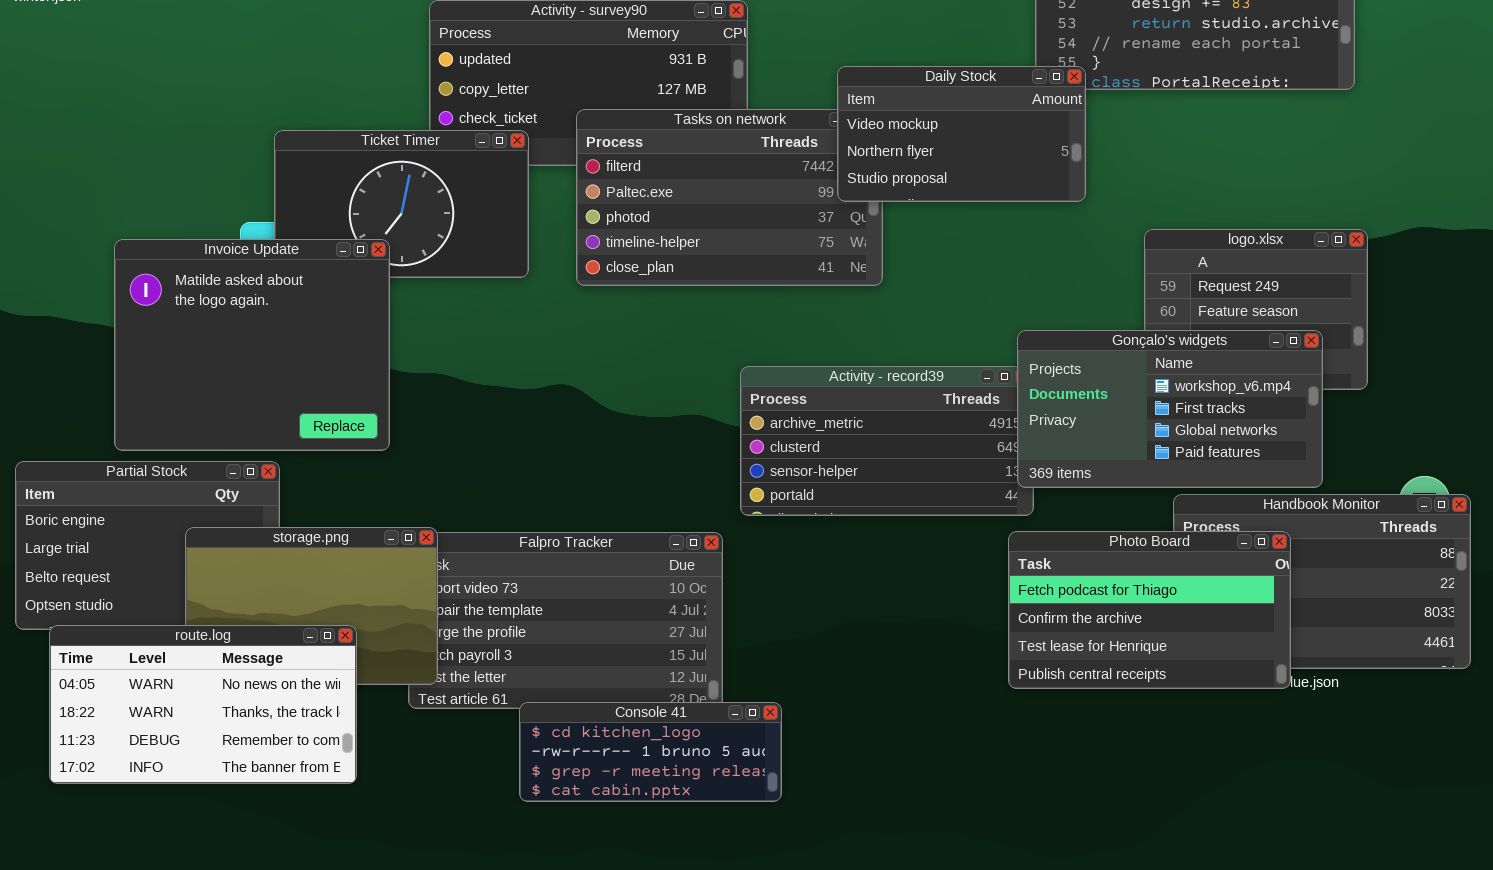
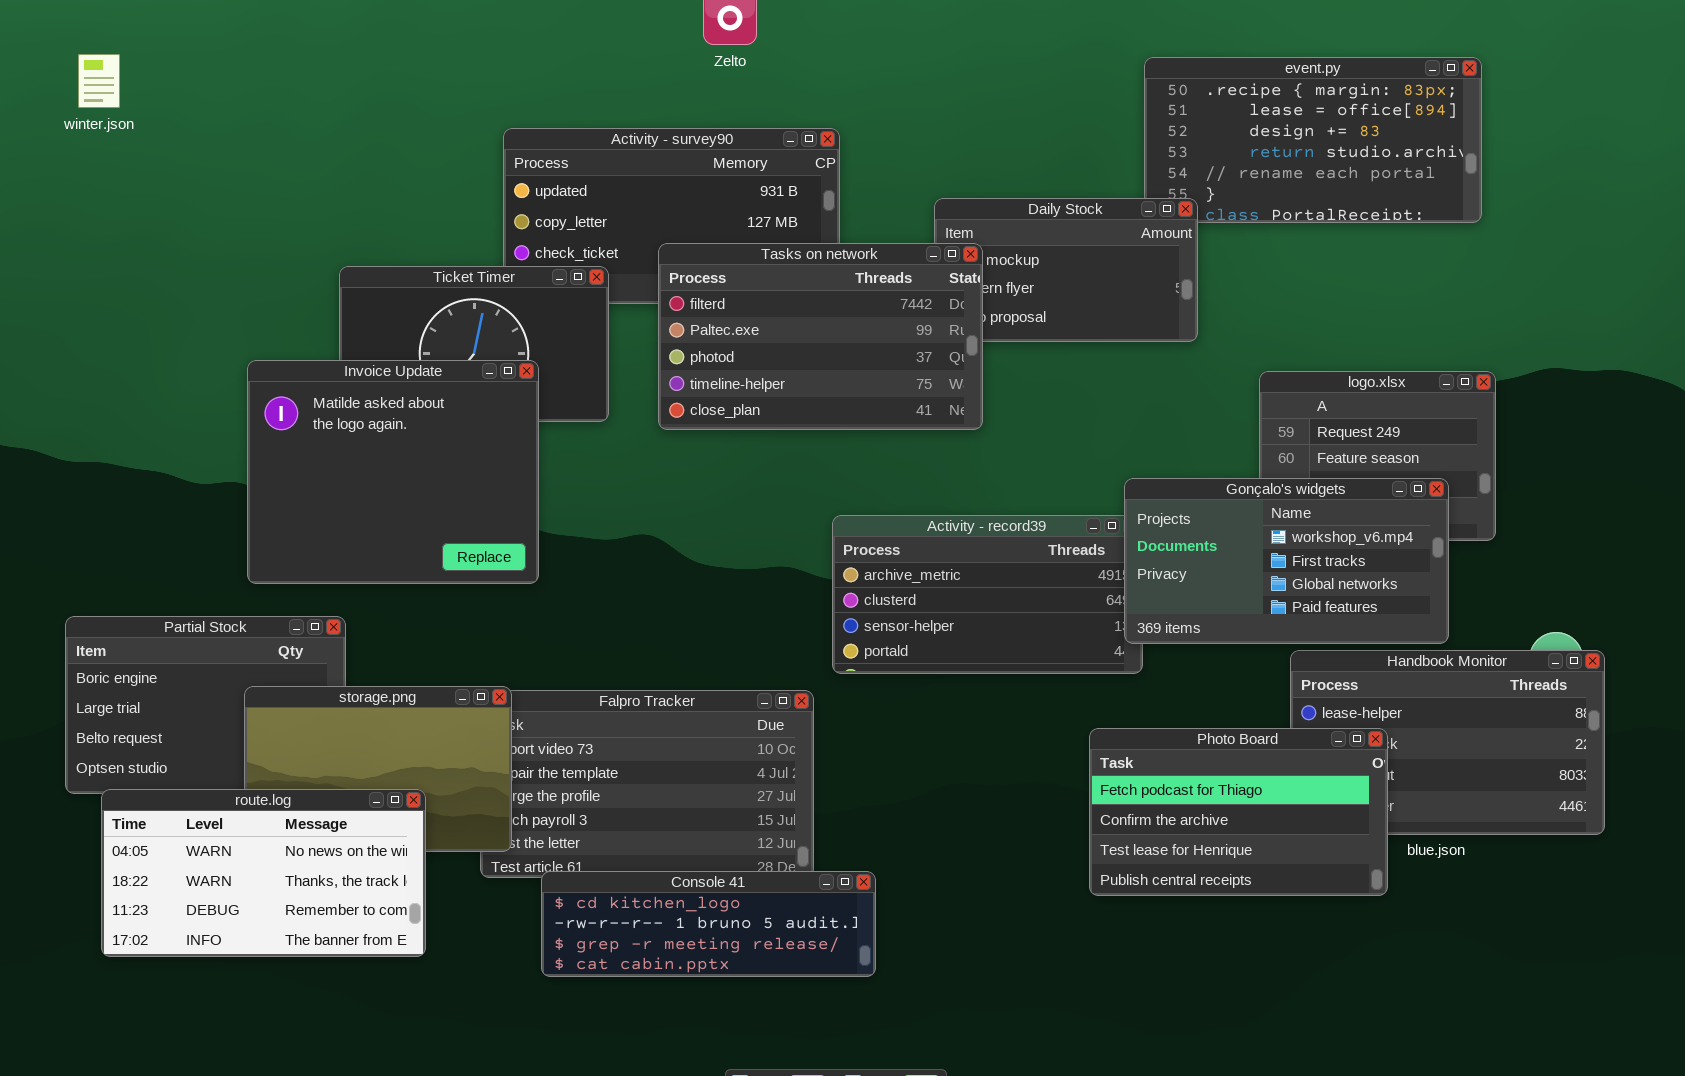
Tasks on network: [576,109,883,286] -> [658,243,983,430], raised
Invoice Update: [114,239,390,451] -> [247,360,539,584], moved
Photo Board: [1008,531,1291,689] -> [1089,728,1388,896], moved
Console 41: [519,702,782,802] -> [541,871,876,977], resized

